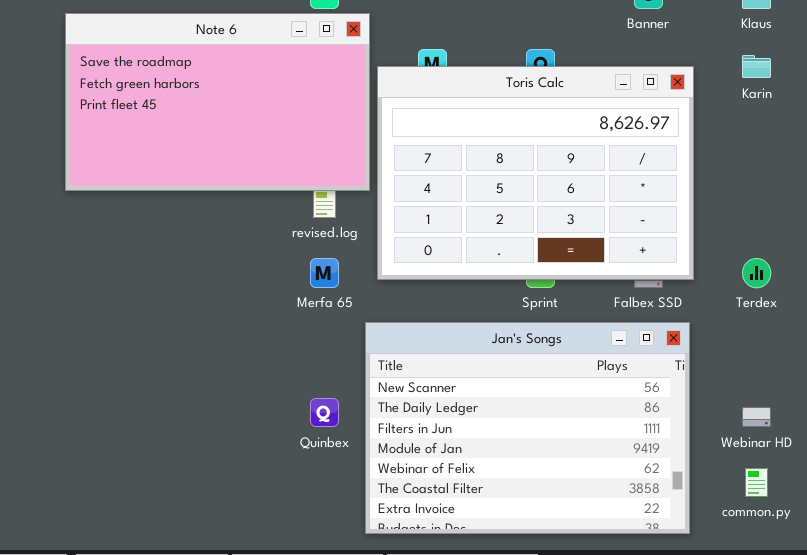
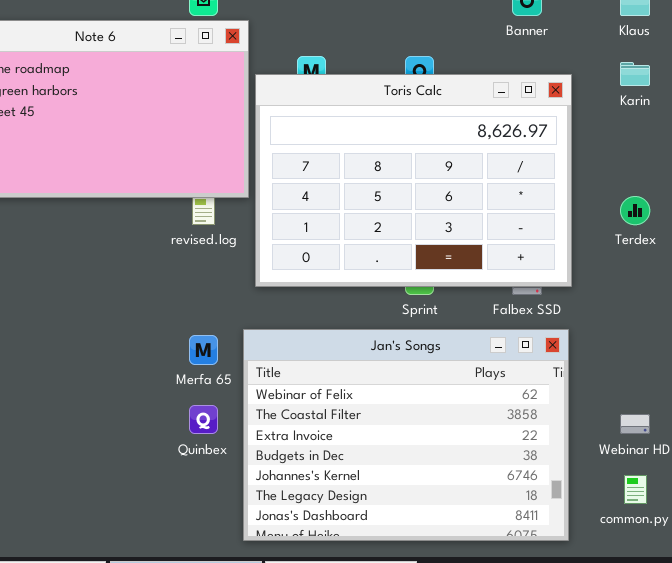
Merfa 65: [310,258,339,288] -> [189,335,218,365], moved
Terdex: [742,258,771,288] -> [620,196,650,225], moved
Jan's Songs: [365,322,690,534] -> [243,329,569,541], scrolled down 4 rows

